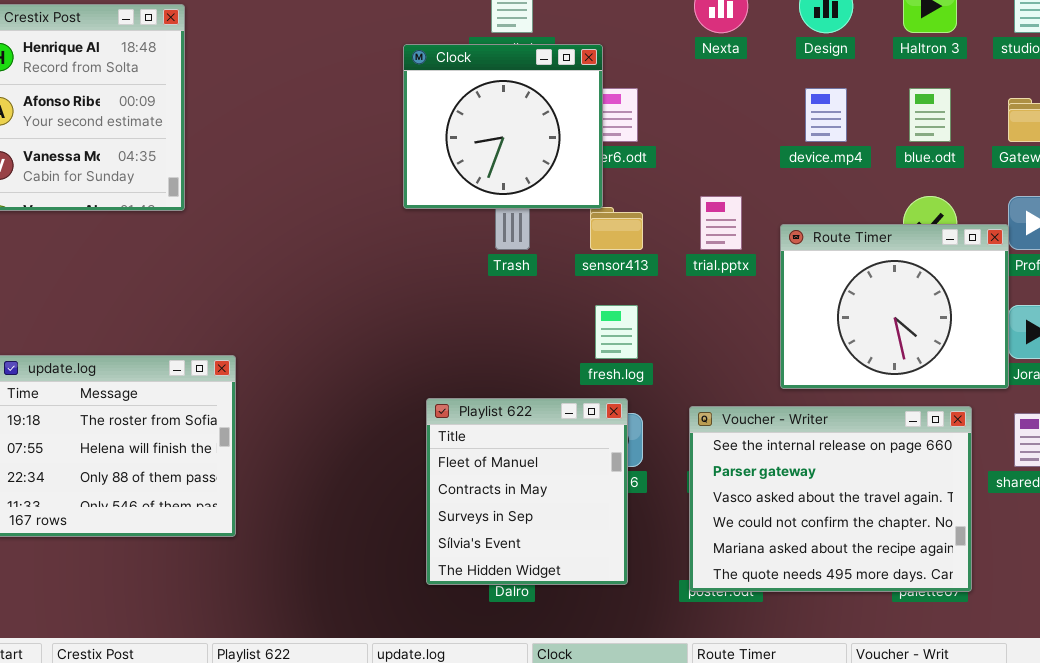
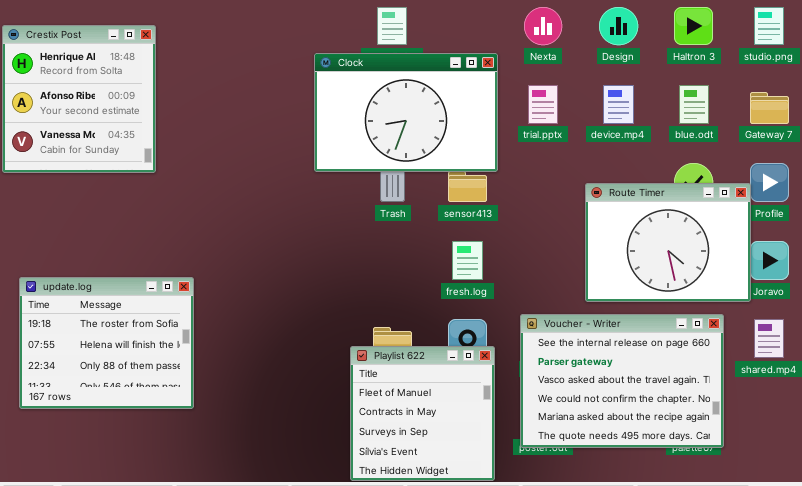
Clock: [403,44,603,209] -> [314,53,498,172], resized
trial.pptx: [700,196,742,250] -> [528,85,558,124], moved
Playlist 622: [426,398,628,585] -> [350,346,495,481], moved

